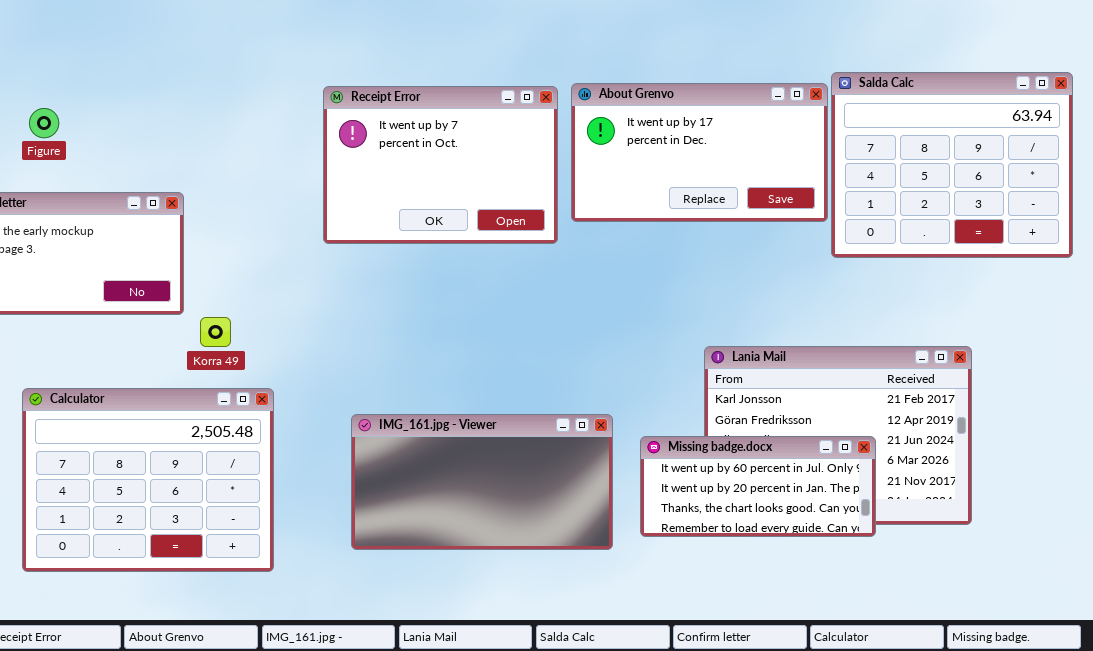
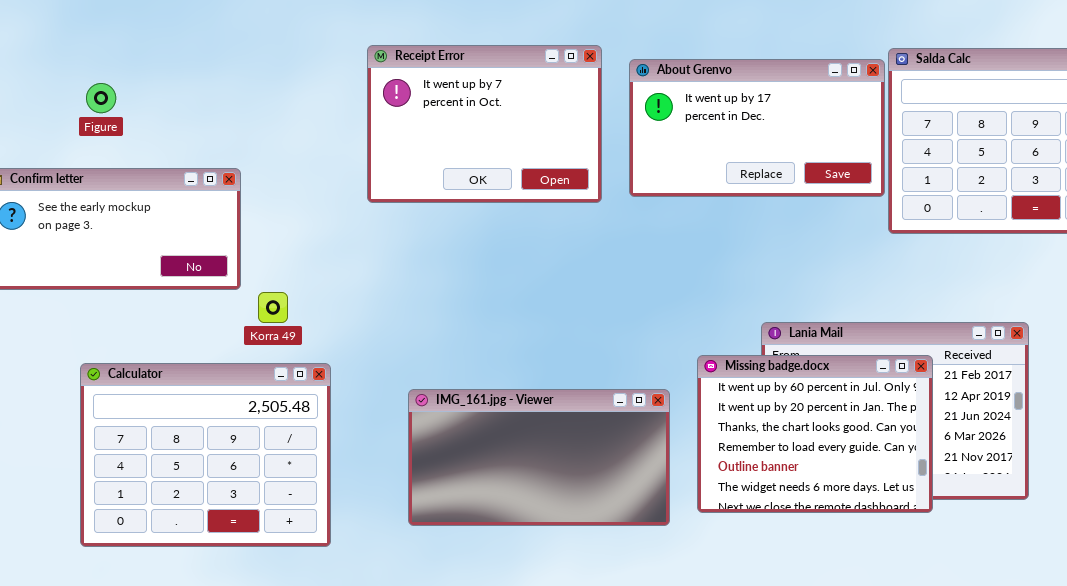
Receipt Error: [323,86,558,244] -> [367,45,602,203], moved
Missing badge.docx: [640,436,876,537] -> [697,355,933,513], resized

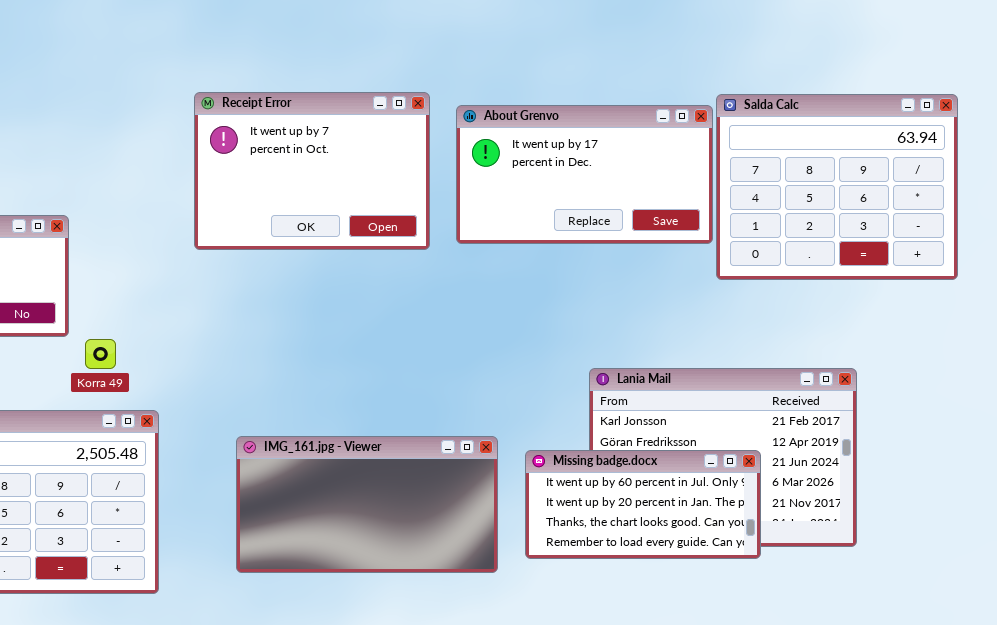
Missing badge.docx: [697,355,933,513] -> [525,450,761,559], resized

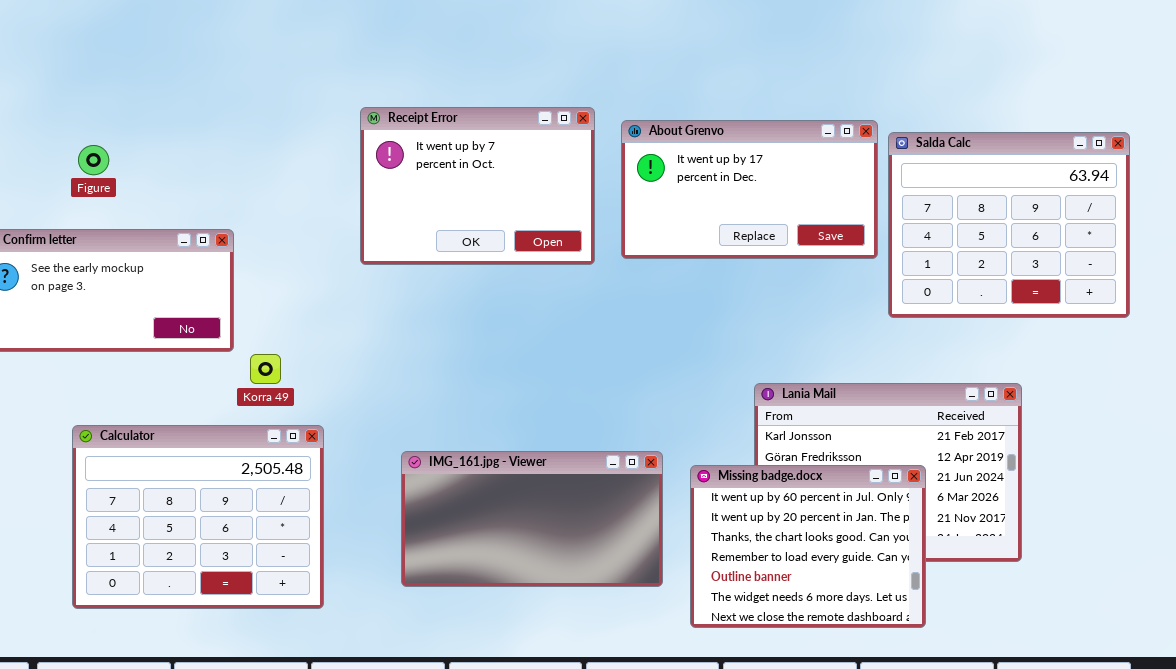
Salda Calc: [716,94,958,280] -> [888,132,1130,318], moved
Missing badge.docx: [525,450,761,559] -> [690,465,926,628], resized

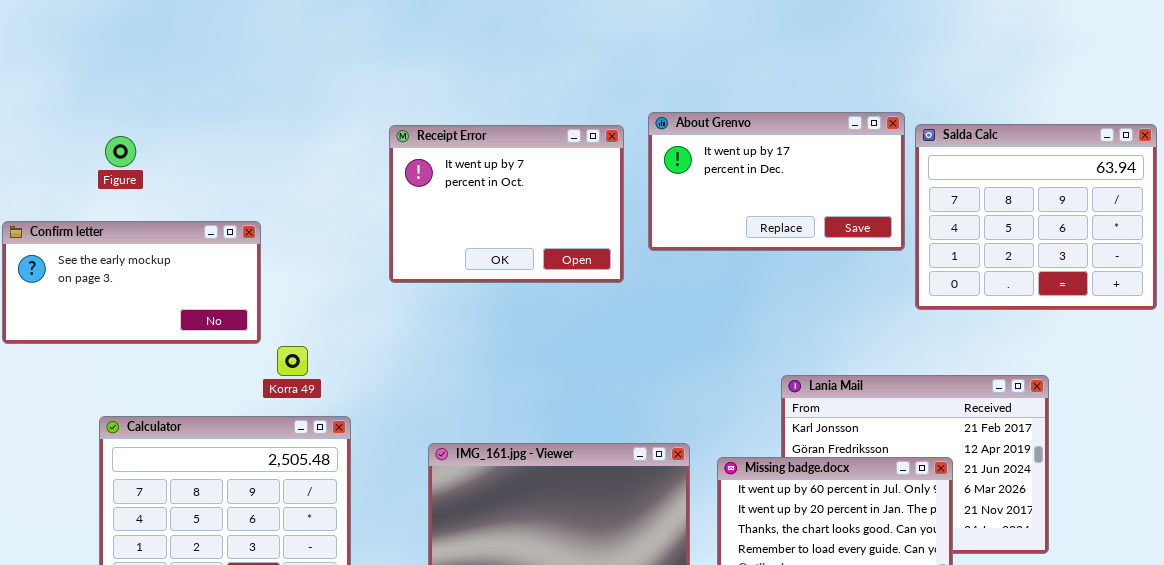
Receipt Error: [360,107,595,265] -> [389,125,624,283], moved

